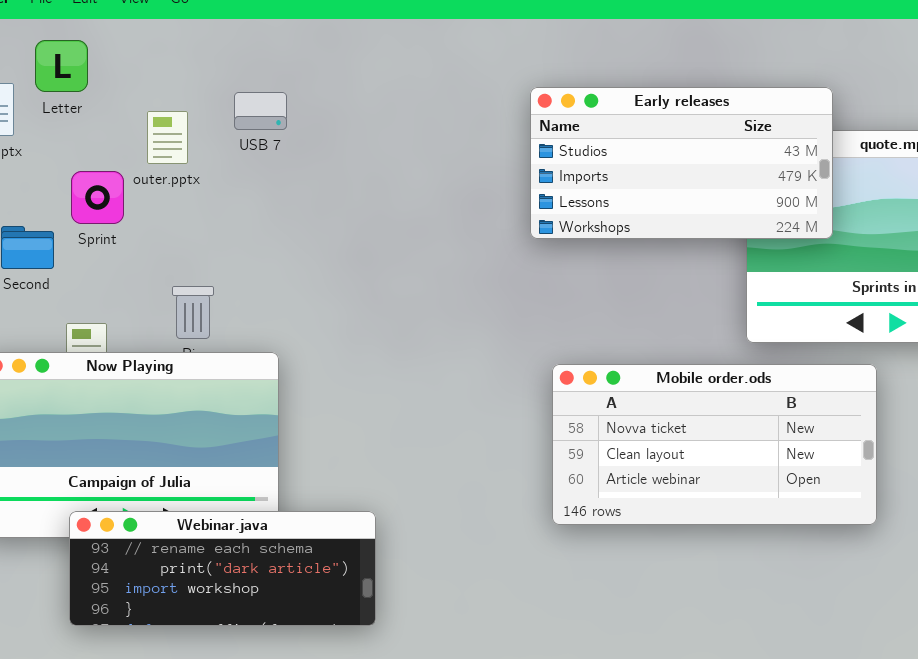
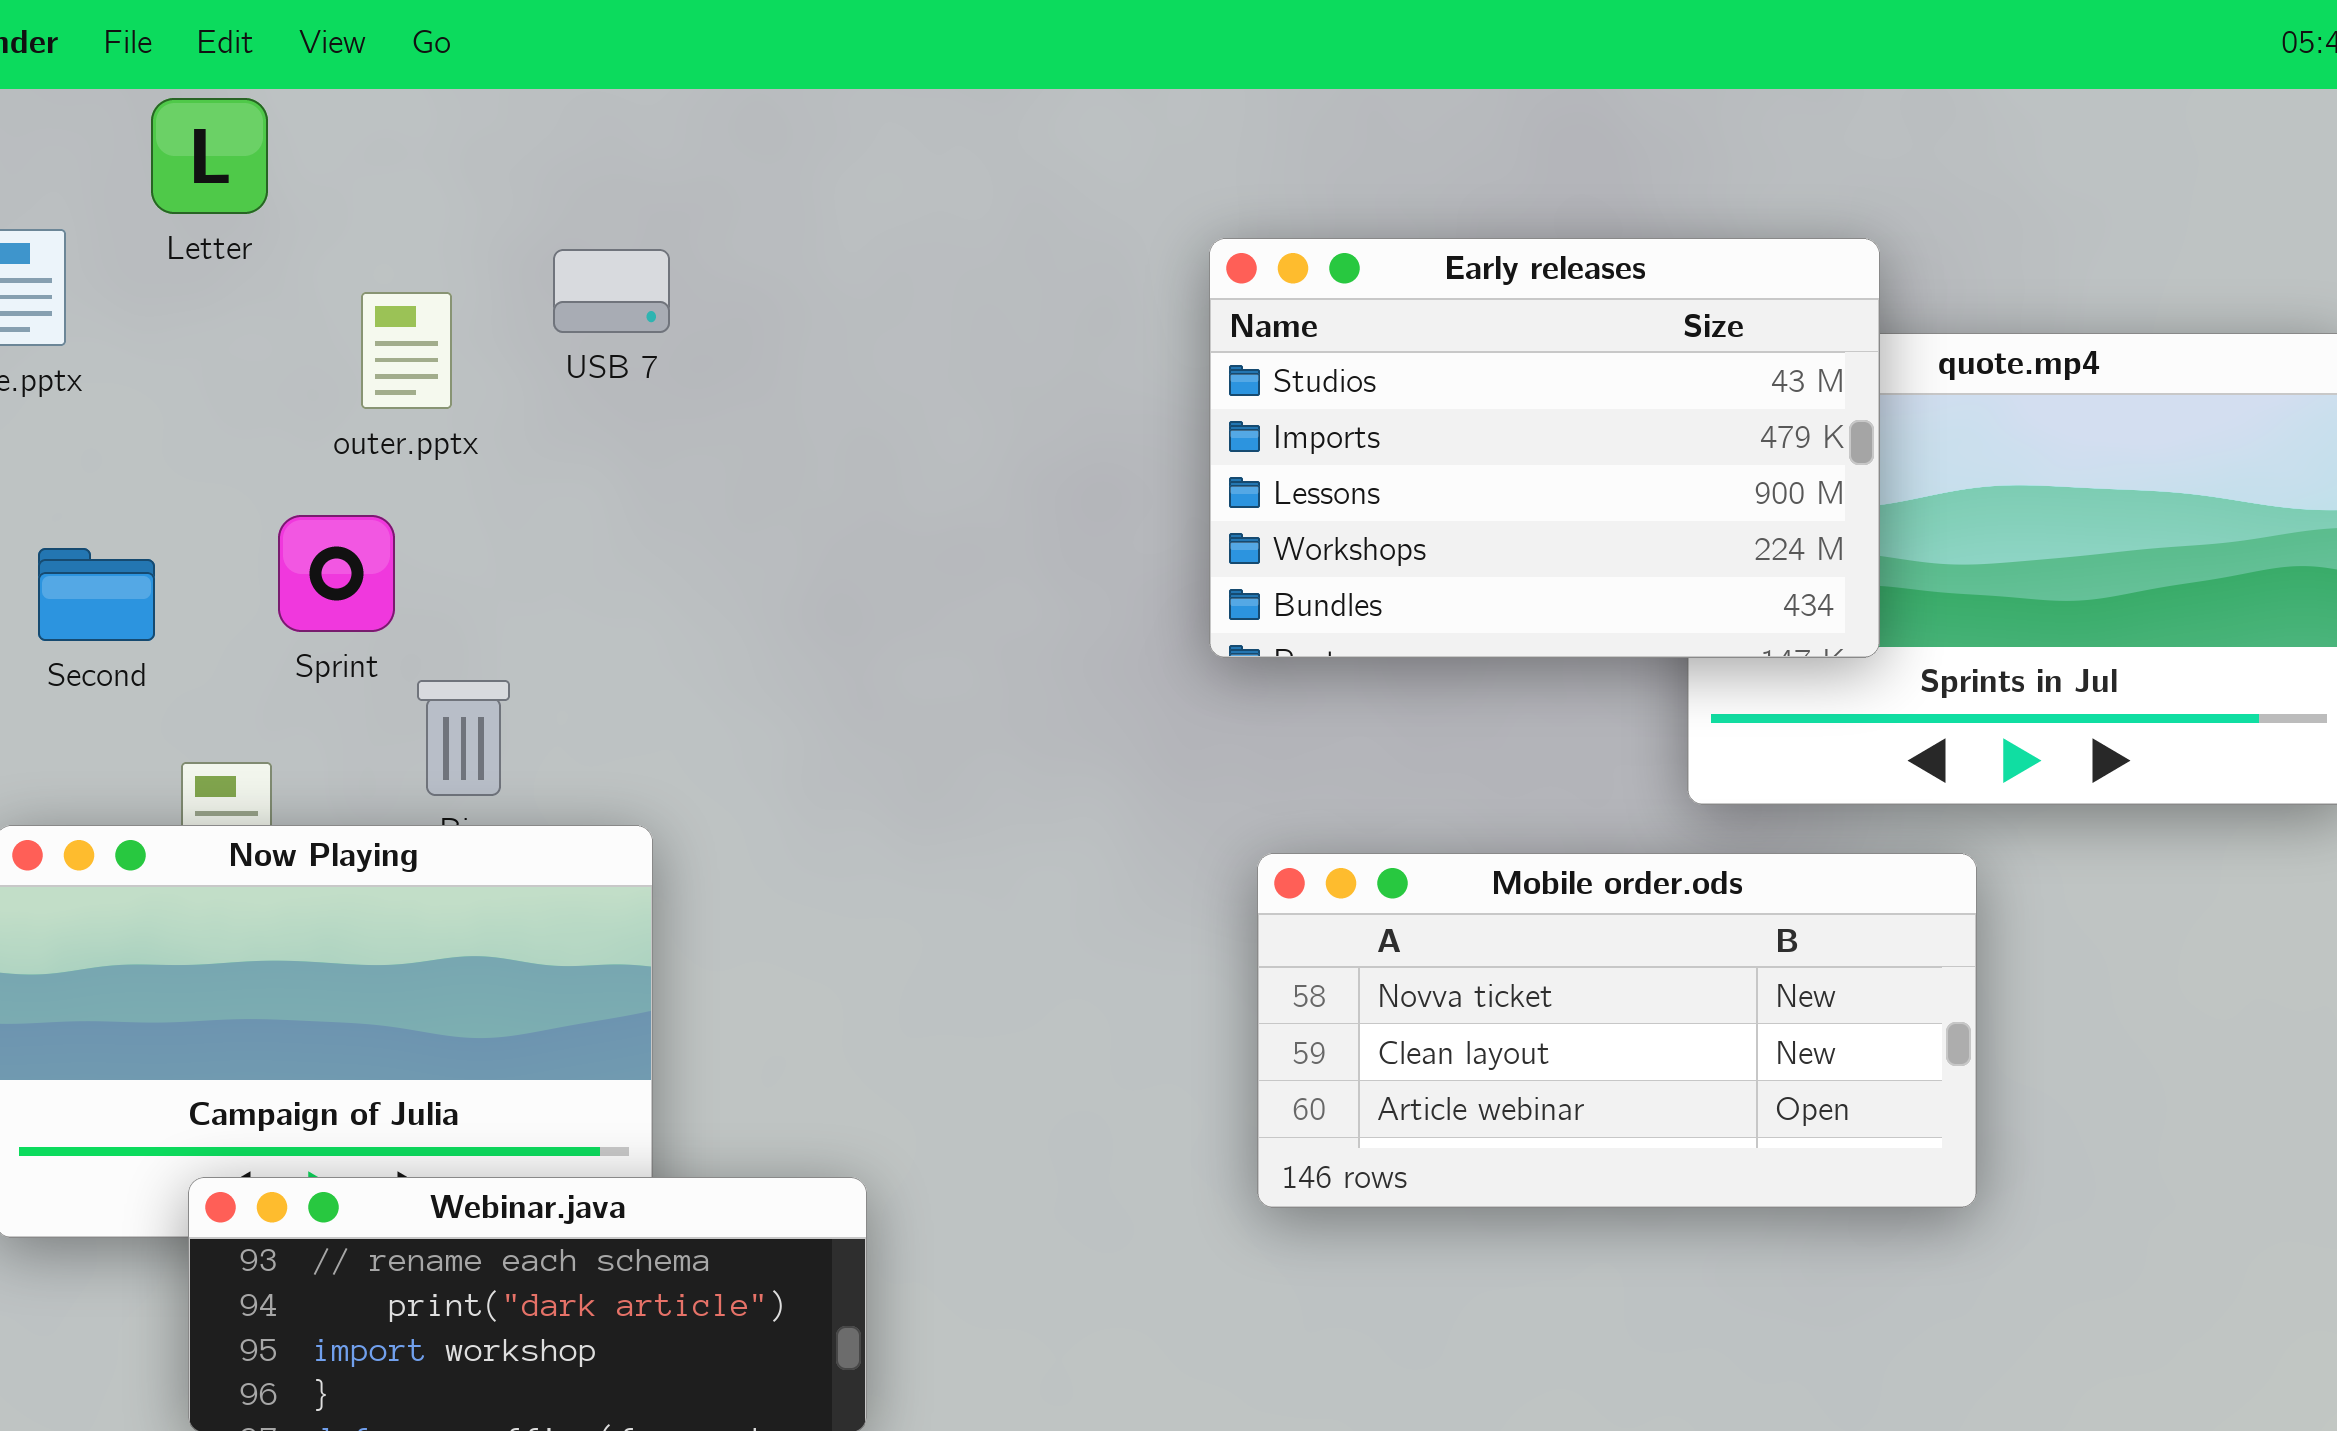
Letter: [35,40,88,92] -> [151,98,268,214], moved
Early releases: [530,87,833,239] -> [1209,238,1880,658], resized
Sprint: [71,171,124,224] -> [278,515,395,632], moved

